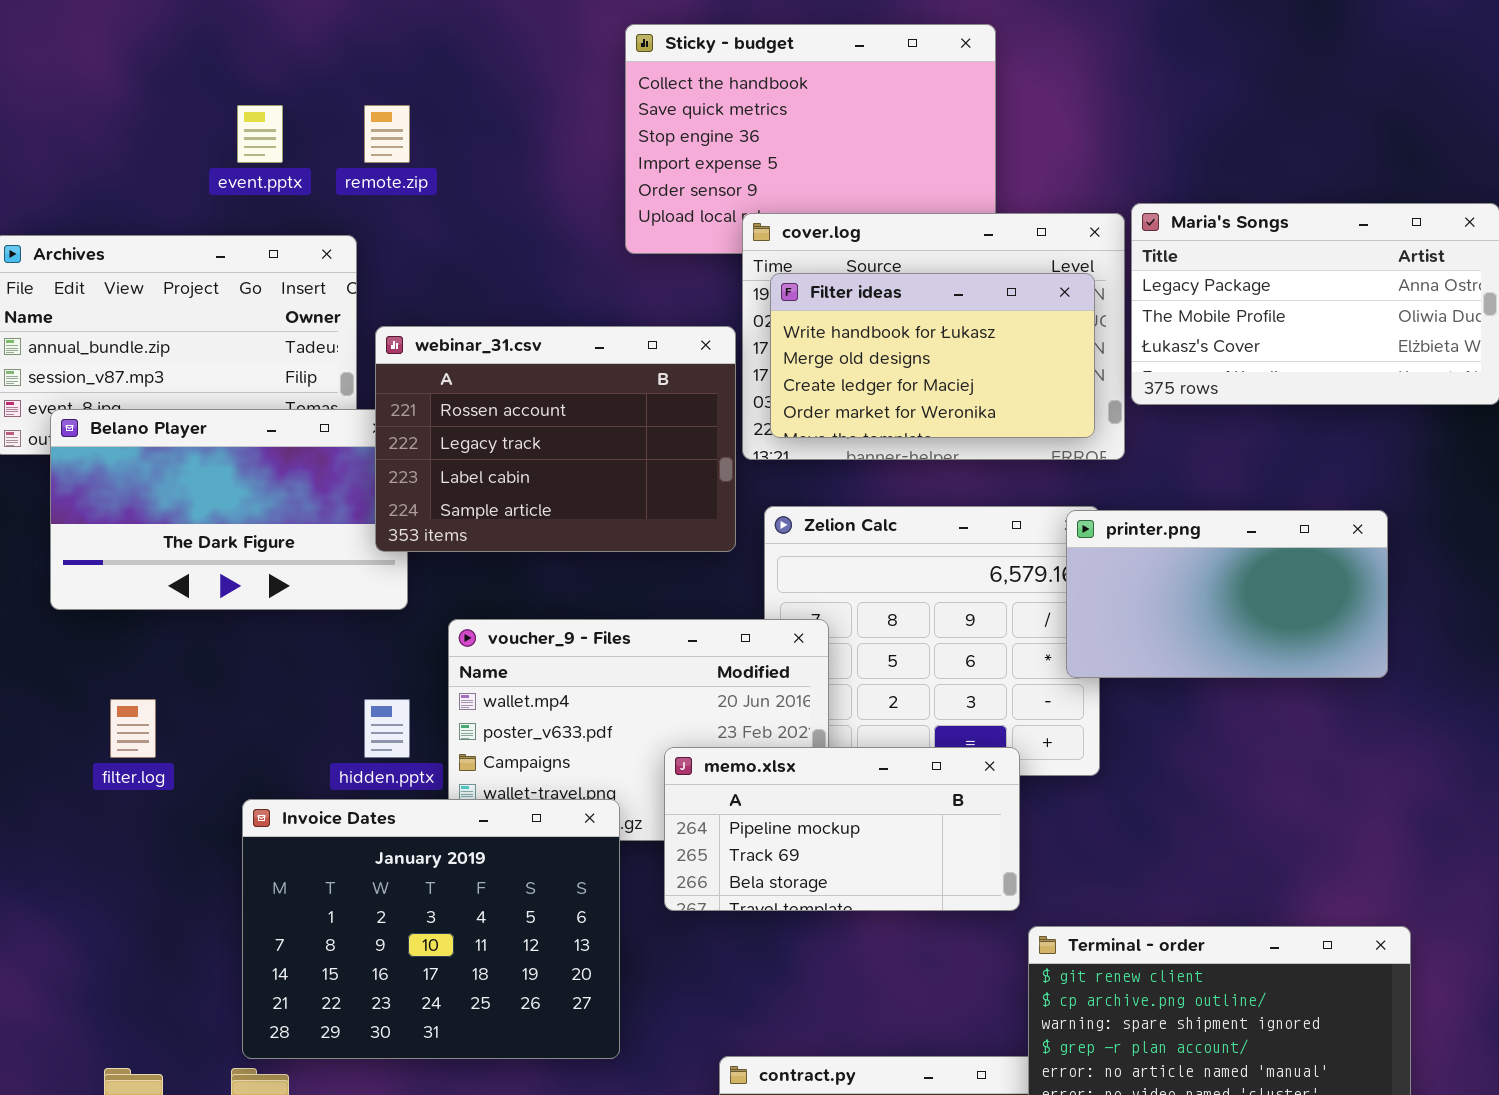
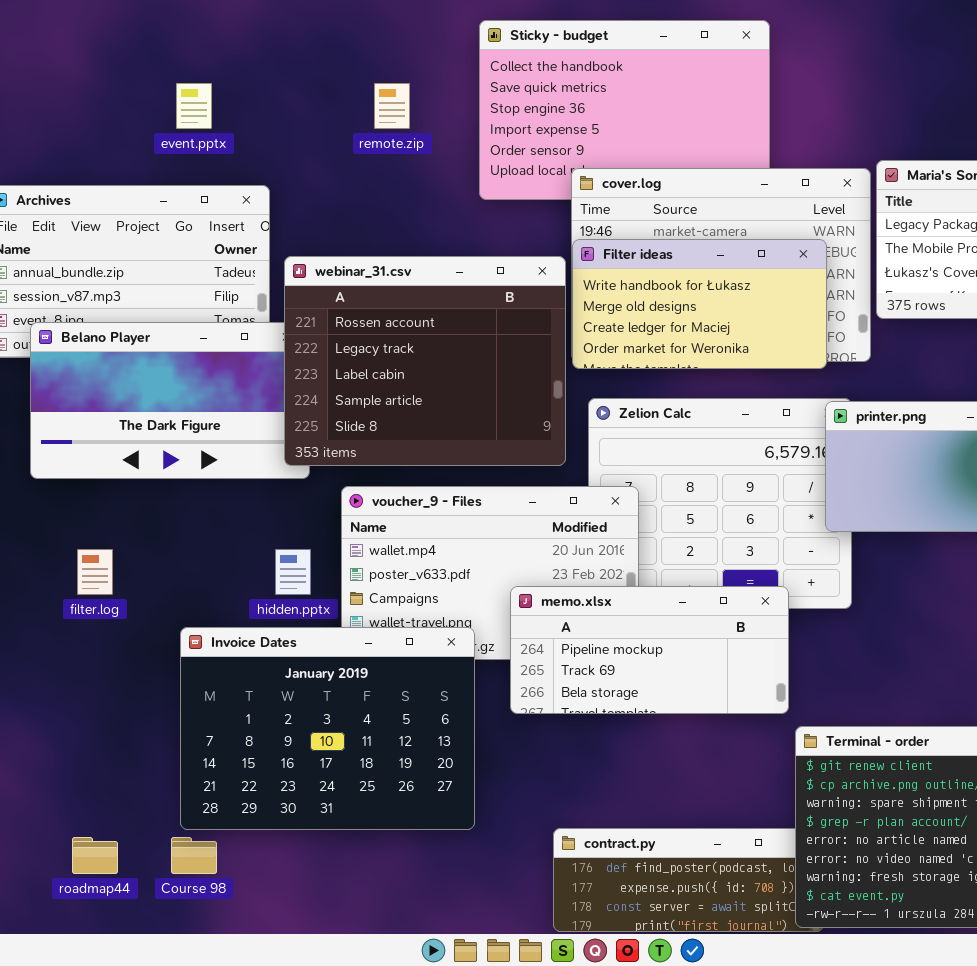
remote.zip: [364,105,410,163] -> [374,83,410,129], moved
Filter ideas: [770,273,1095,438] -> [572,239,827,369], moved
webinar_31.csv: [375,326,736,552] -> [284,256,566,466], resized

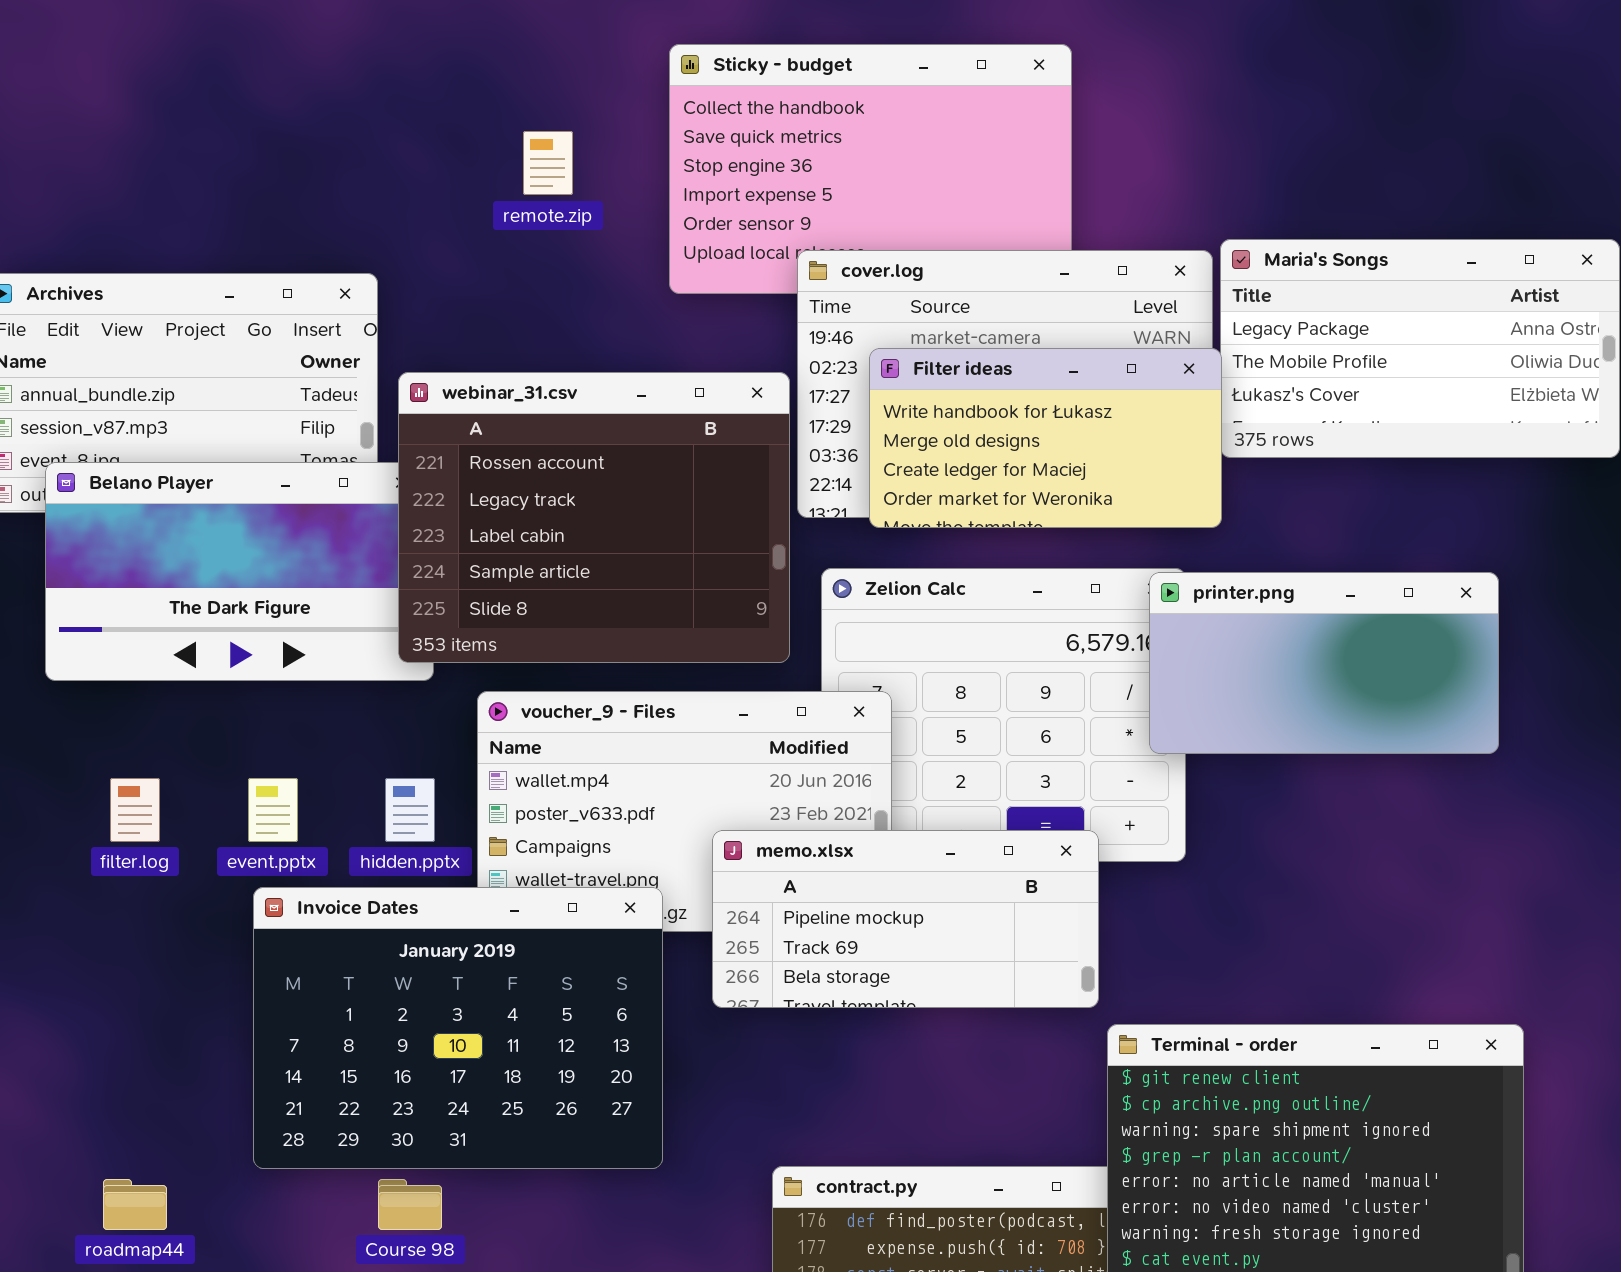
event.pptx: [176,83,212,129] -> [248,778,298,842], moved
Filter ideas: [572,239,827,369] -> [869,348,1222,528], moved
Course 98: [171,837,217,874] -> [378,1179,442,1230], moved

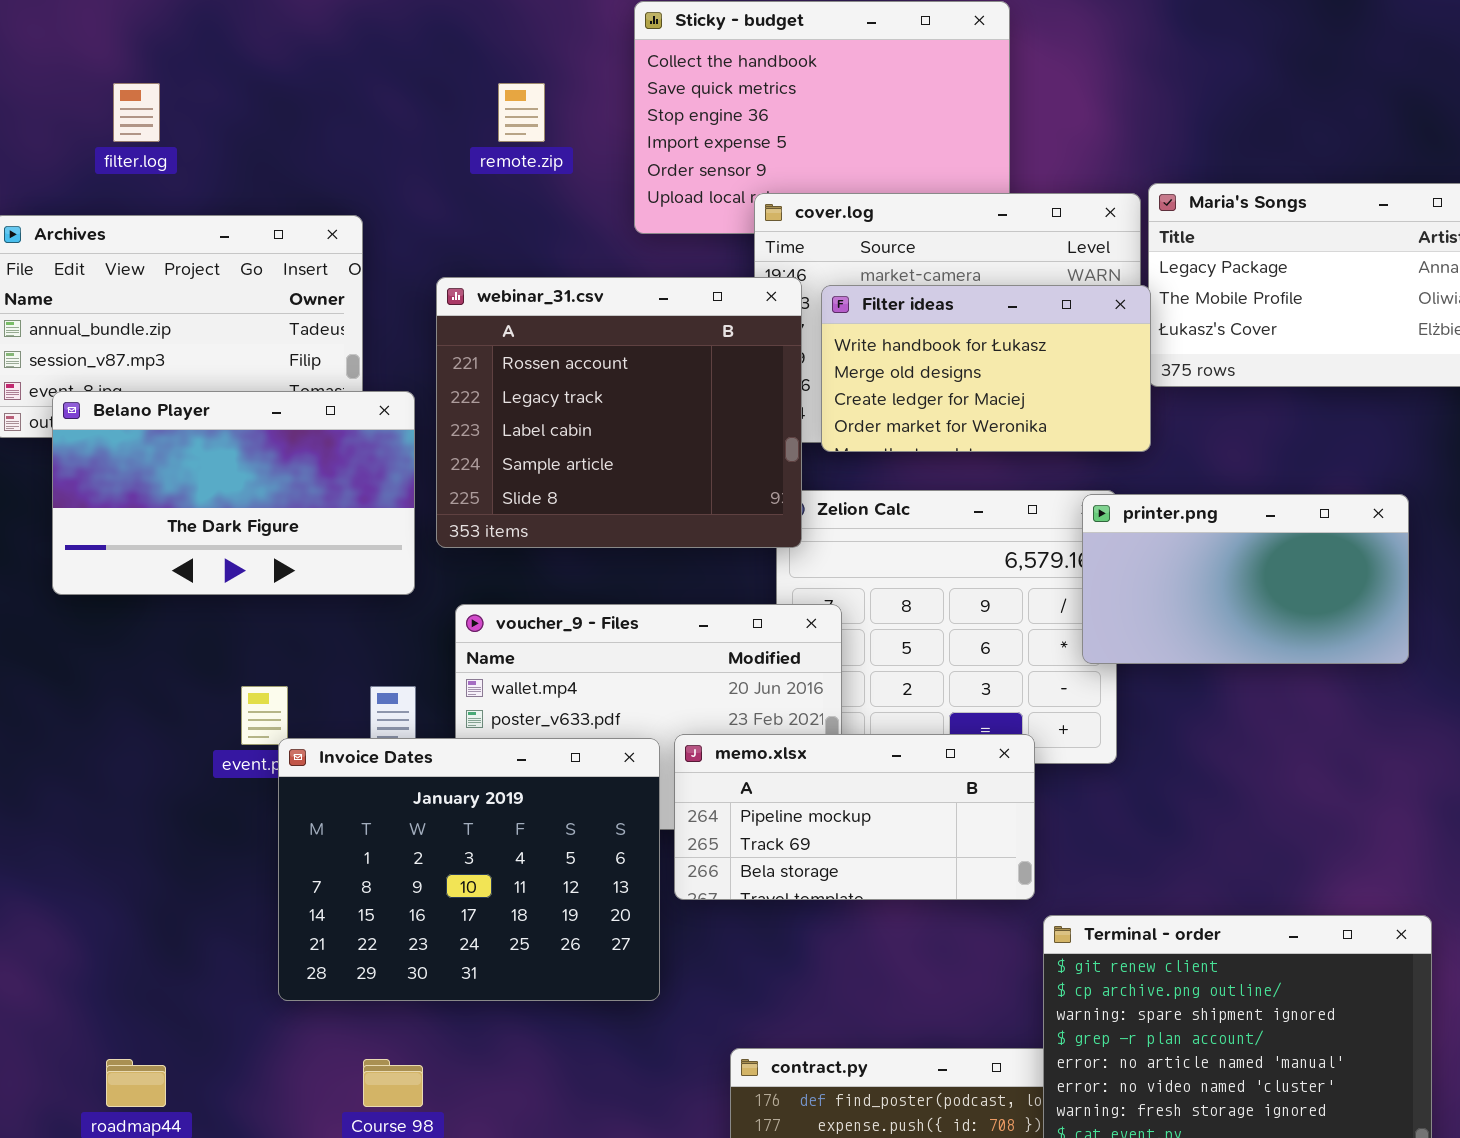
webinar_31.csv: [398,372,790,663] -> [436,277,802,548], moved
filter.log: [110,778,160,842] -> [113,83,160,142], moved
Invoice Dates: [253,887,663,1169] -> [278,738,660,1001], moved

